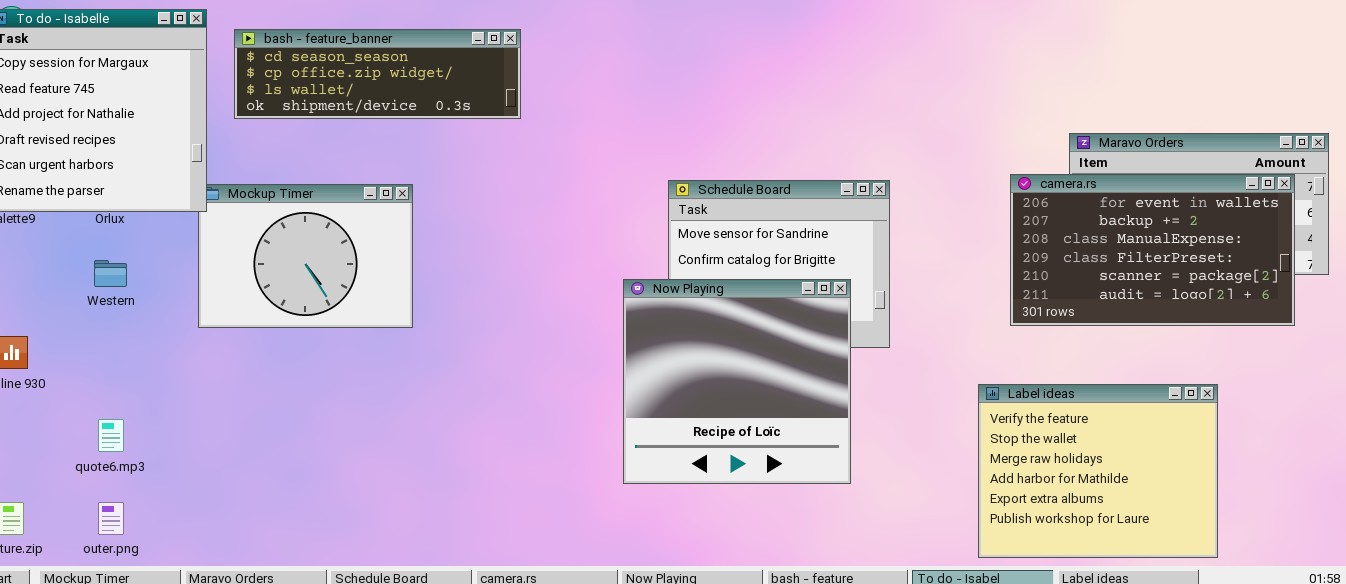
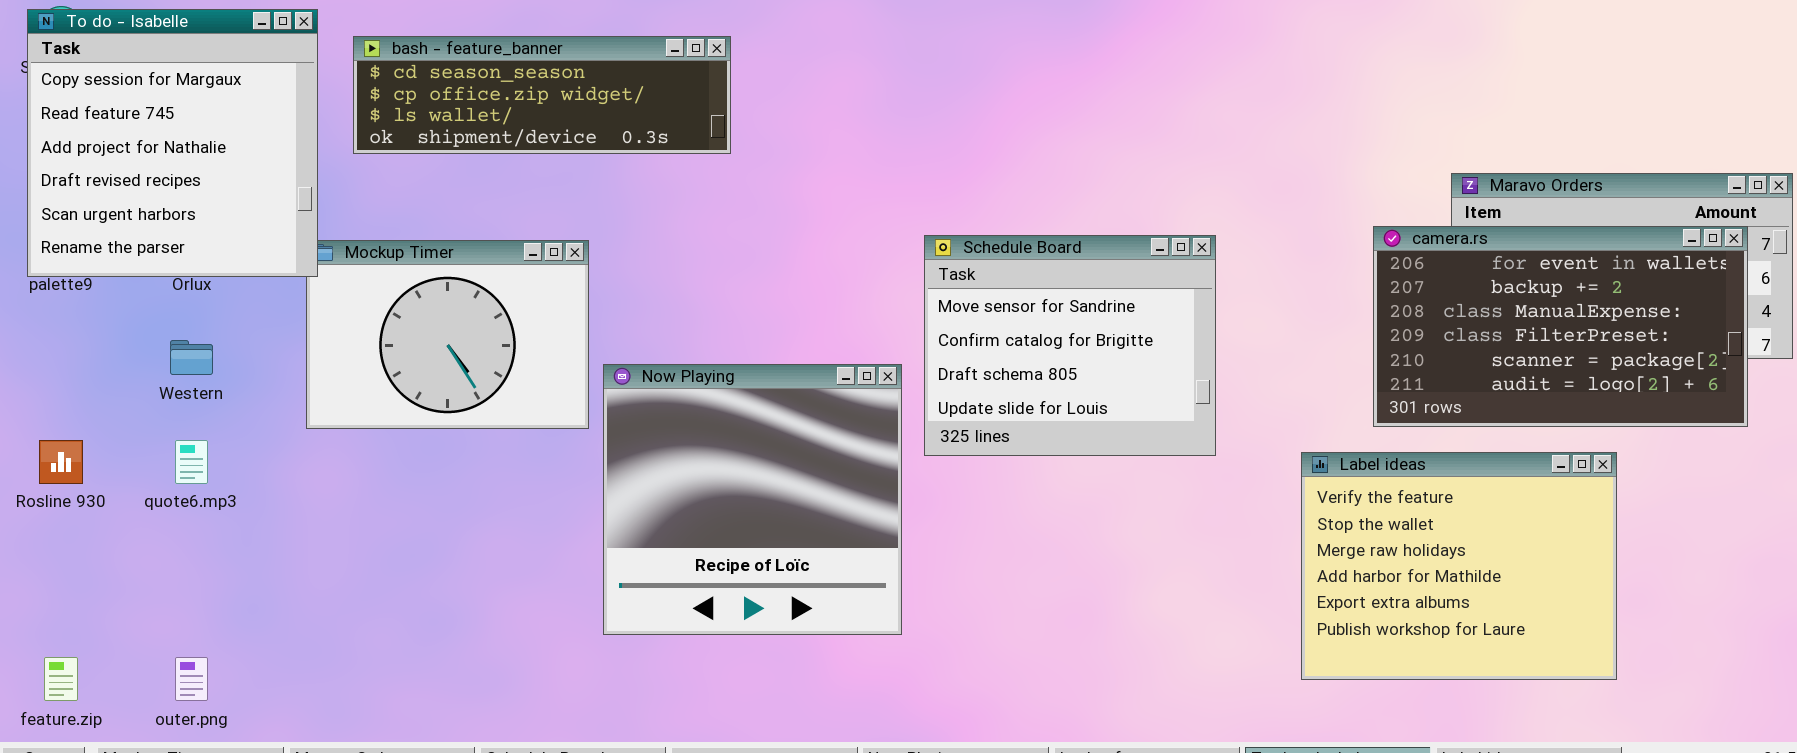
Now Playing: [623,279,851,484] -> [603,364,902,635], moved
Label ideas: [978,384,1218,558] -> [1301,452,1617,680], moved
quote6.mp3: [98,419,124,452] -> [175,440,208,484], moved

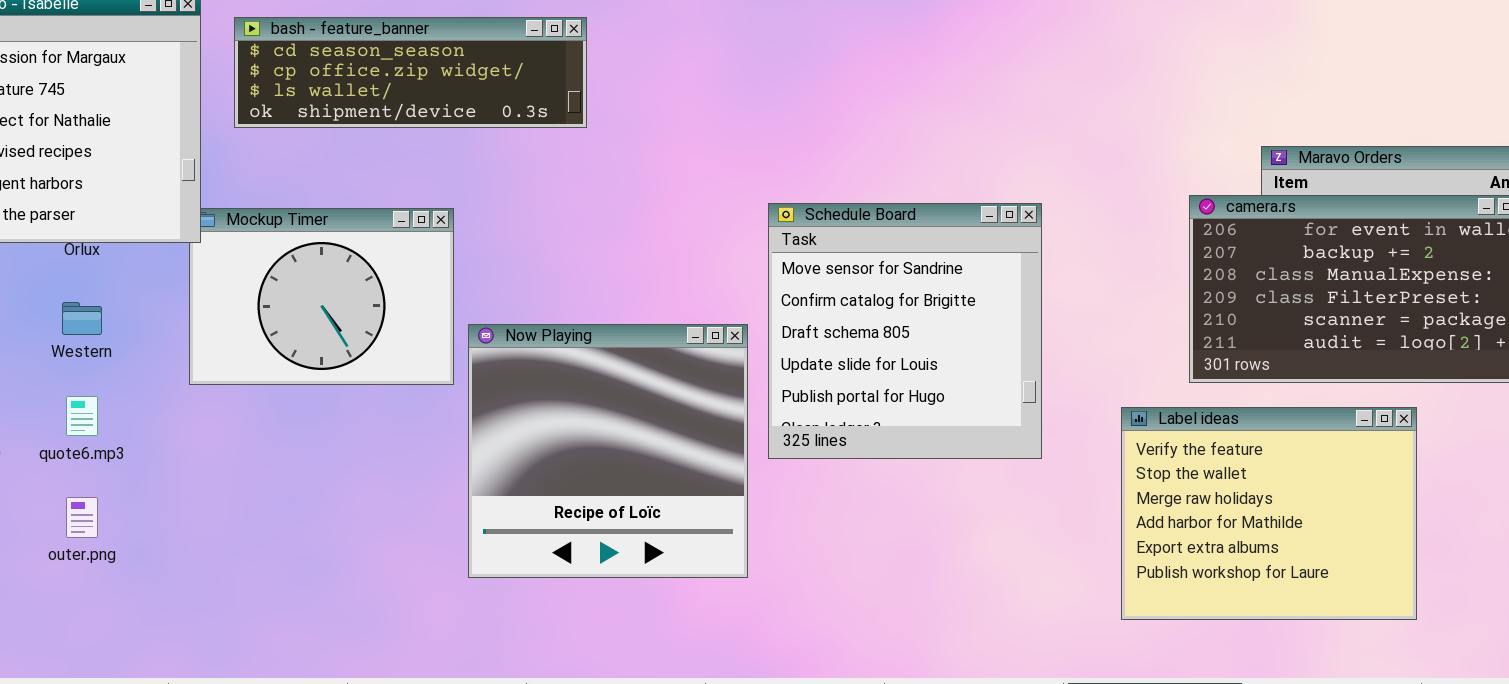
Schedule Board: [924,235,1216,456] -> [768,203,1042,459], resized
outer.png: [175,657,208,701] -> [66,497,98,538], moved

